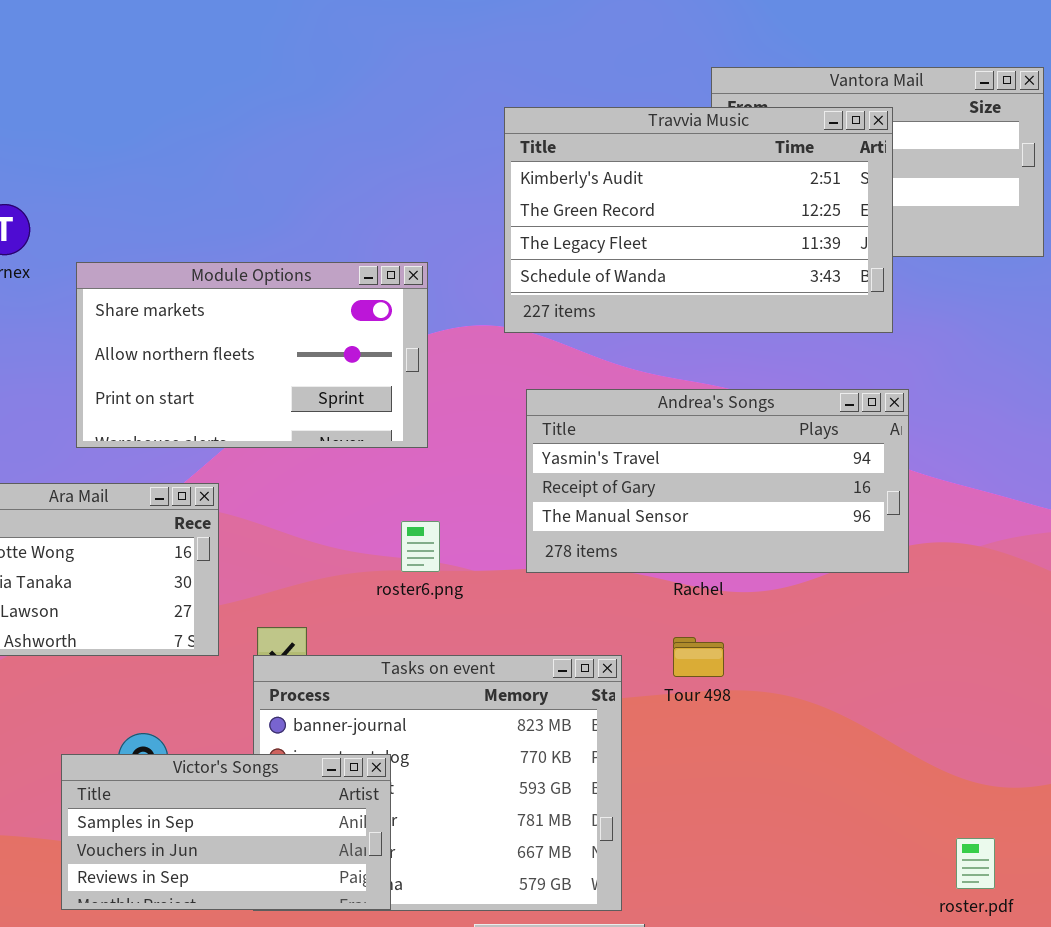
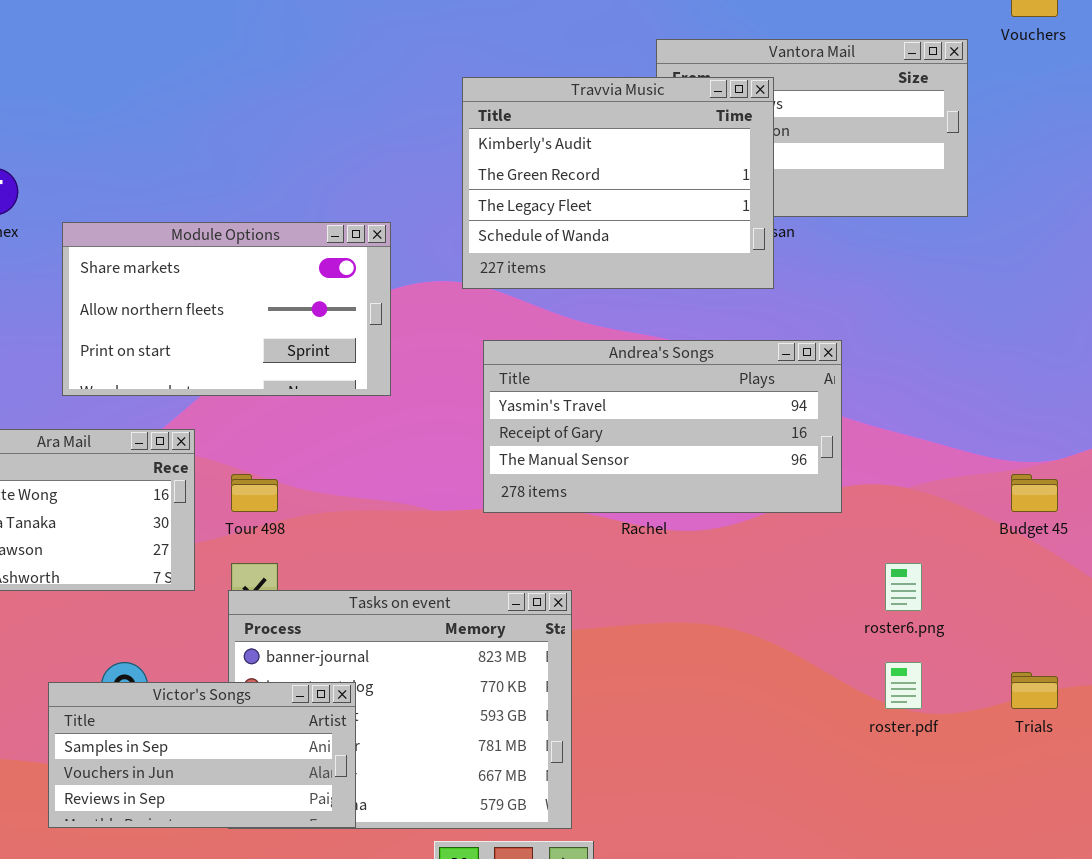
Travvia Music: [504,107,893,333] -> [462,77,774,289], resized
roster6.png: [401,521,440,572] -> [885,563,922,611], moved
Tour 498: [673,637,724,677] -> [231,474,278,512], moved
roster.pdf: [956,838,995,889] -> [885,662,922,709], moved

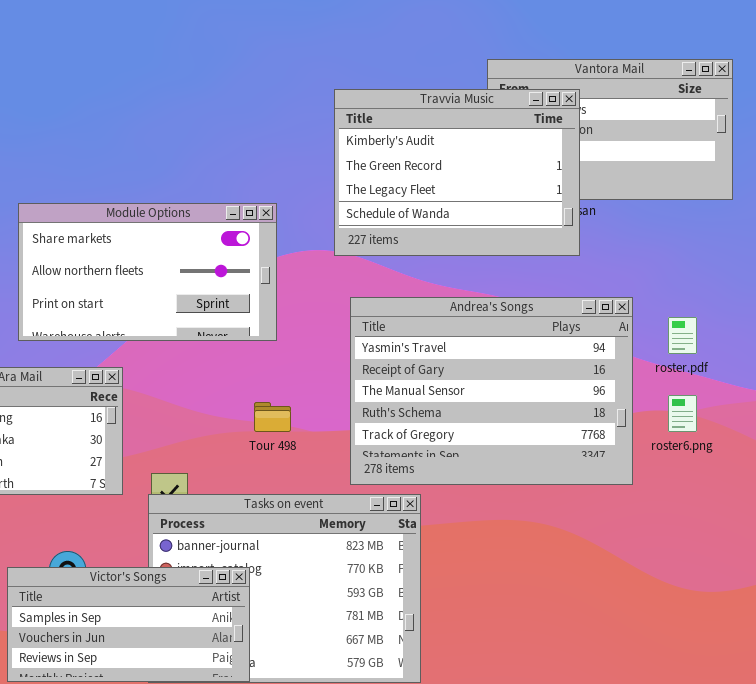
Andrea's Songs: [483,340,842,513] -> [350,297,633,485], resized
Tour 498: [231,474,278,512] -> [254,402,291,432], moved
roster6.png: [885,563,922,611] -> [668,395,697,432], moved
roster.pdf: [885,662,922,709] -> [668,317,697,354], moved

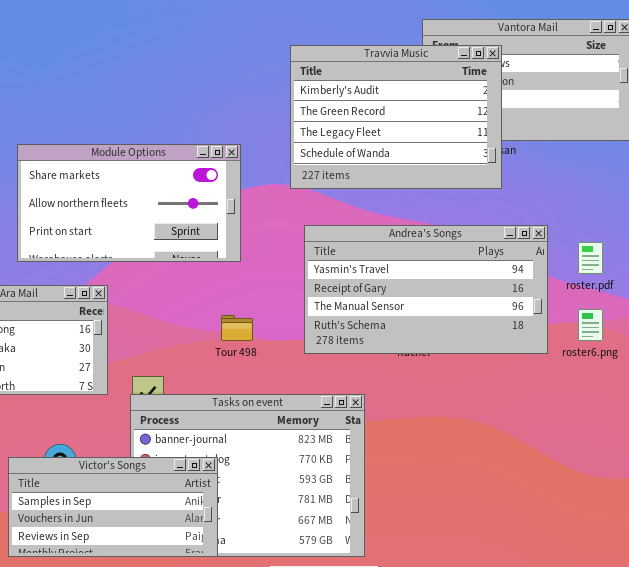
Andrea's Songs: [350,297,633,485] -> [304,225,548,354], resized

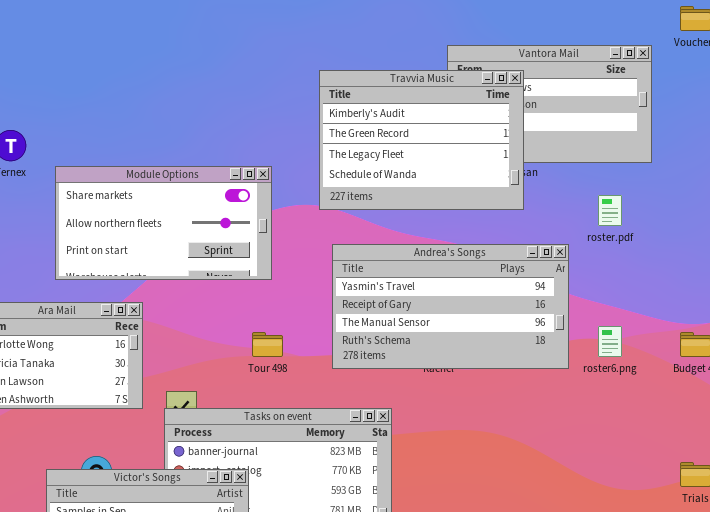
roster.pdf: [578,242,603,274] -> [598,195,622,226], moved

